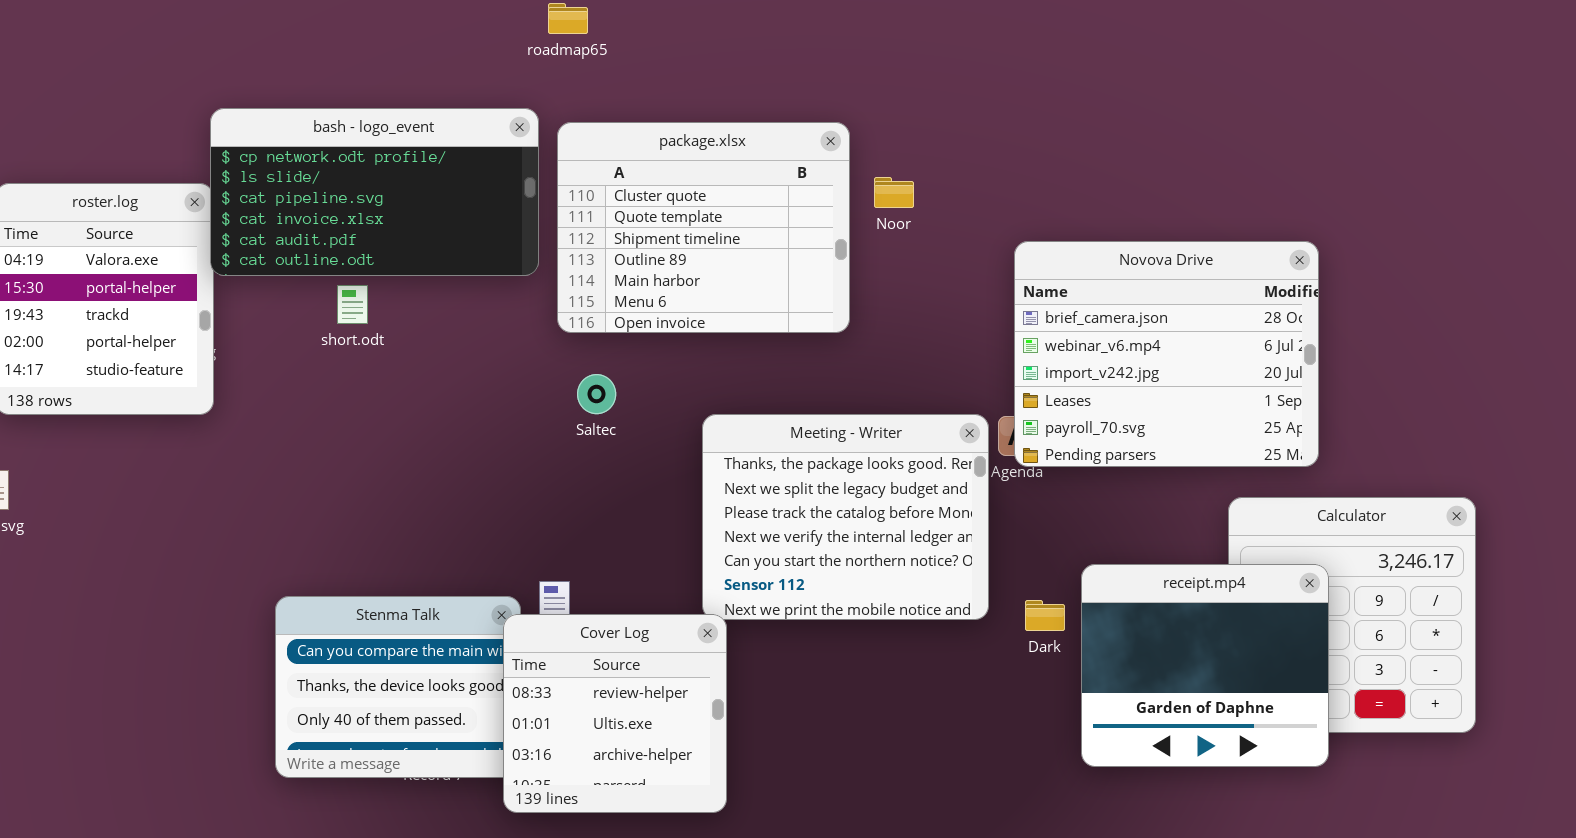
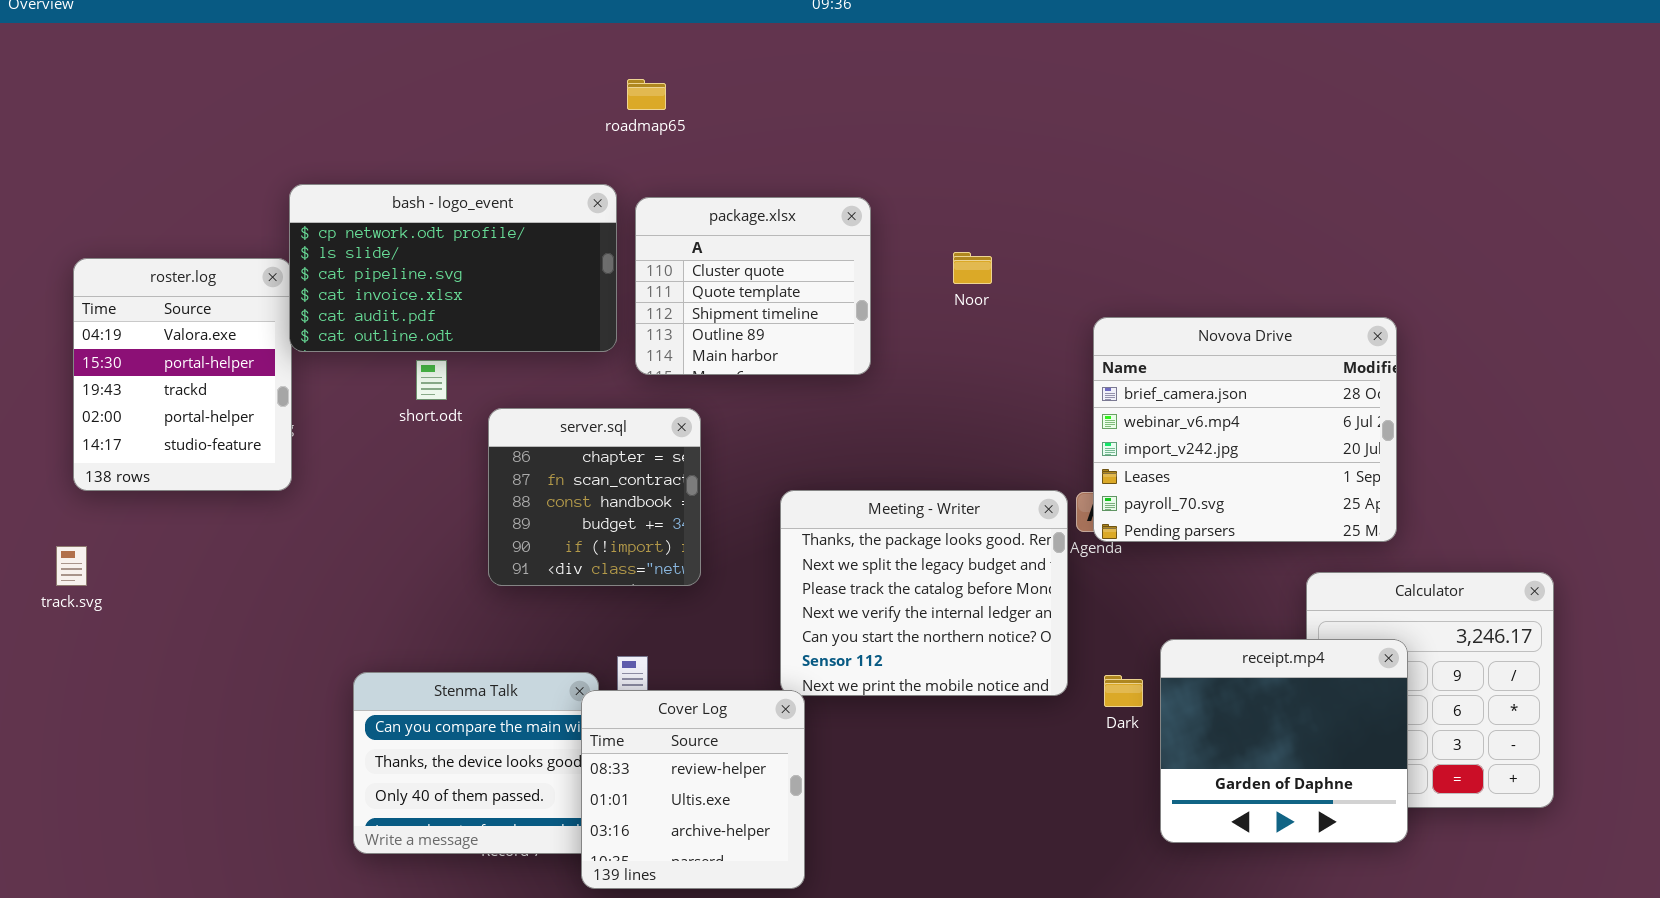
package.xlsx: [557,122,850,333] -> [635,197,871,375], resized
server.sql: none -> [488,408,701,586], opened

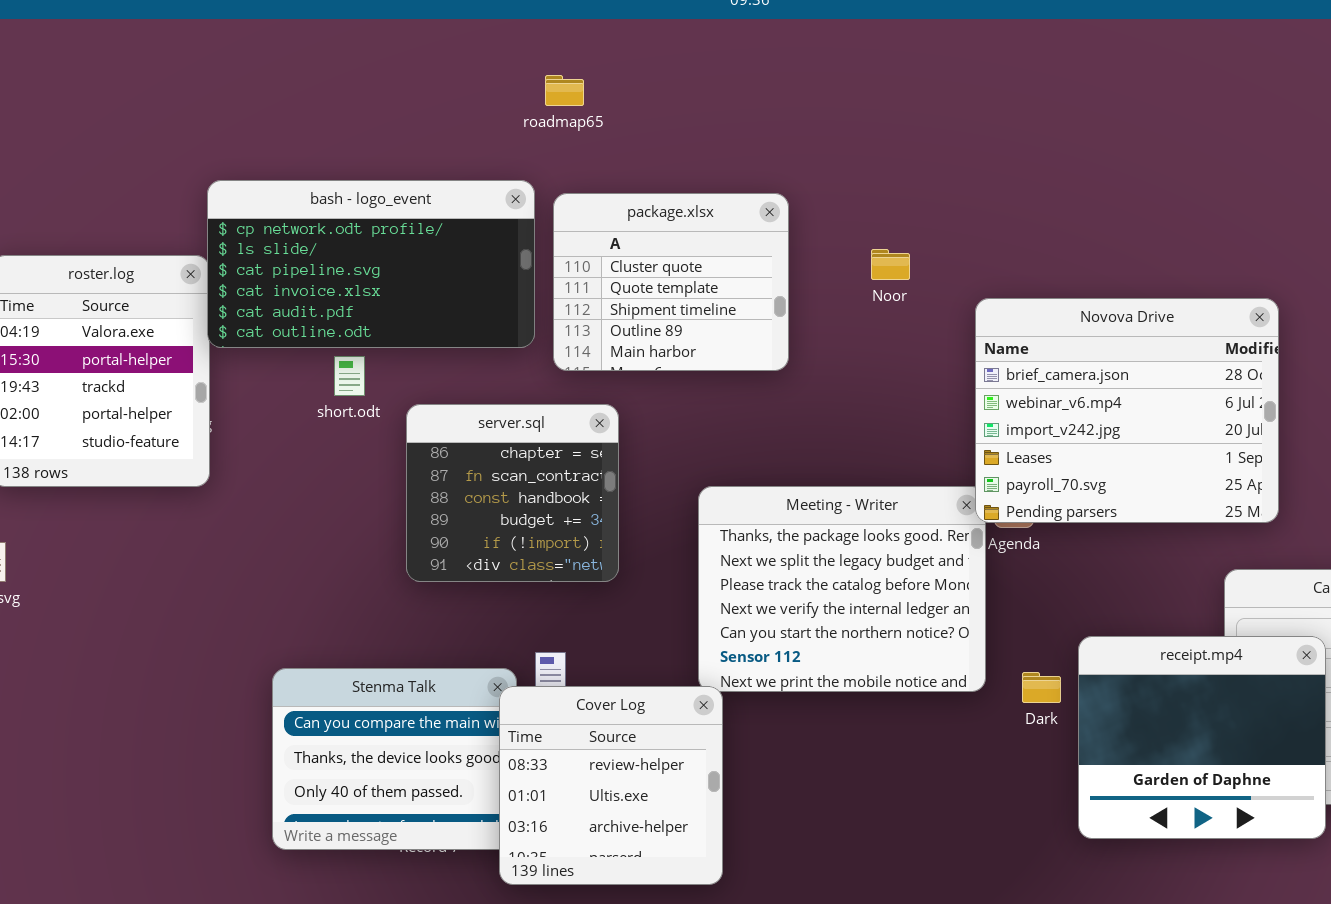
Novova Drive: [1093,317,1397,542] -> [975,298,1279,523], moved

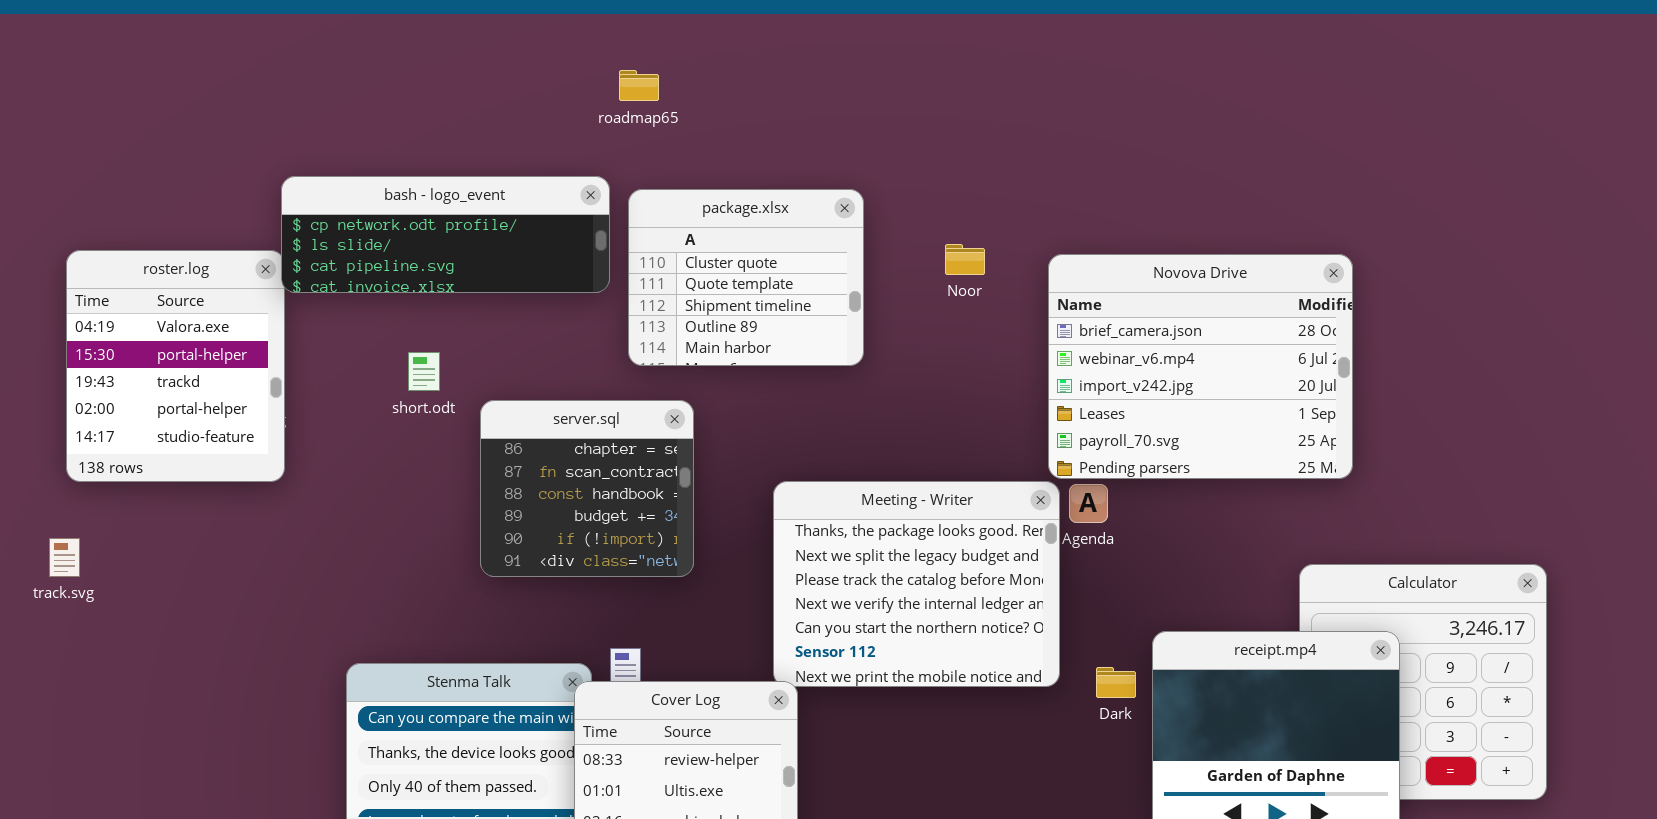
bash - logo_event: [207,180,535,348] -> [281,176,610,293], resized
Novova Drive: [975,298,1279,523] -> [1048,254,1353,479], moved

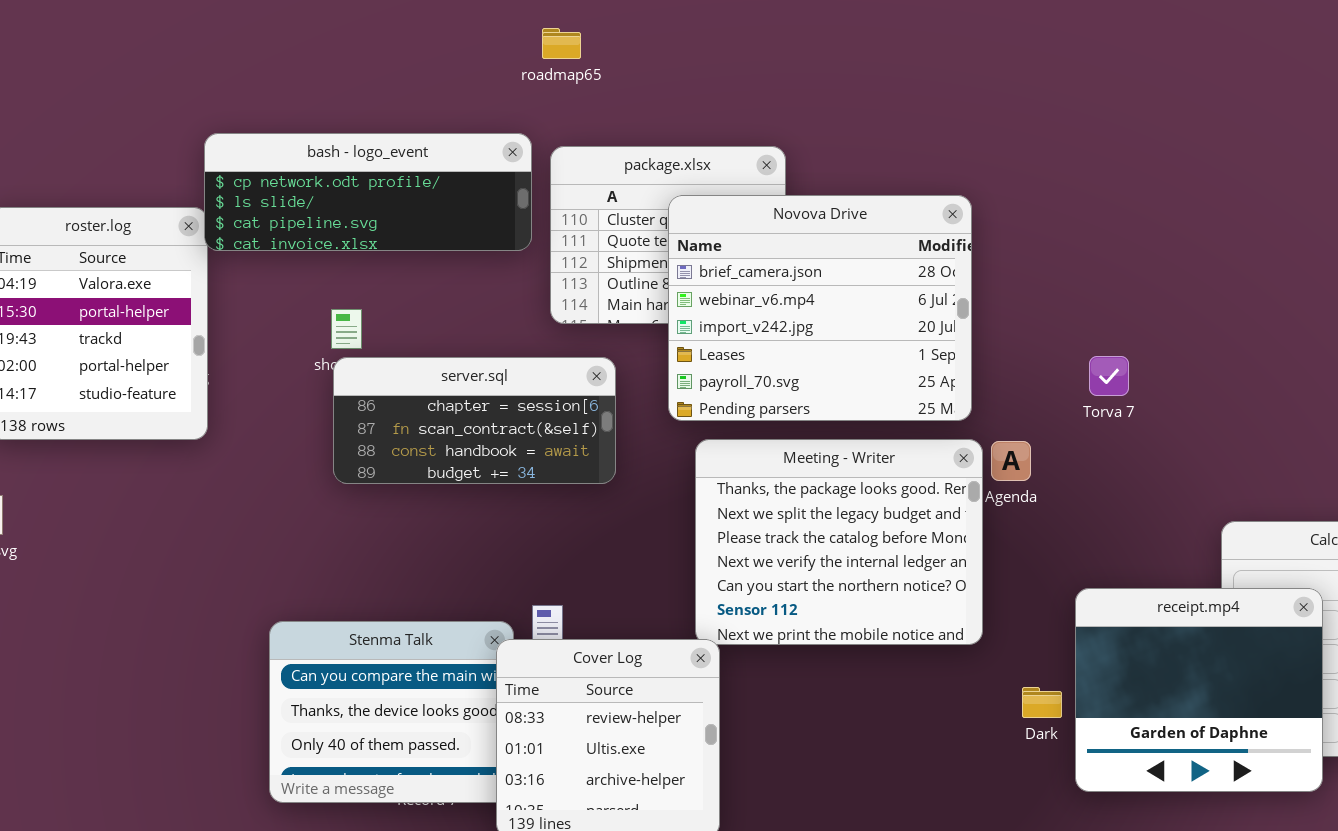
Novova Drive: [1048,254,1353,479] -> [668,195,972,421], moved
server.sql: [480,400,694,577] -> [333,357,616,484], resized
Dark: [1096,667,1136,698] -> [1022,687,1062,718], moved

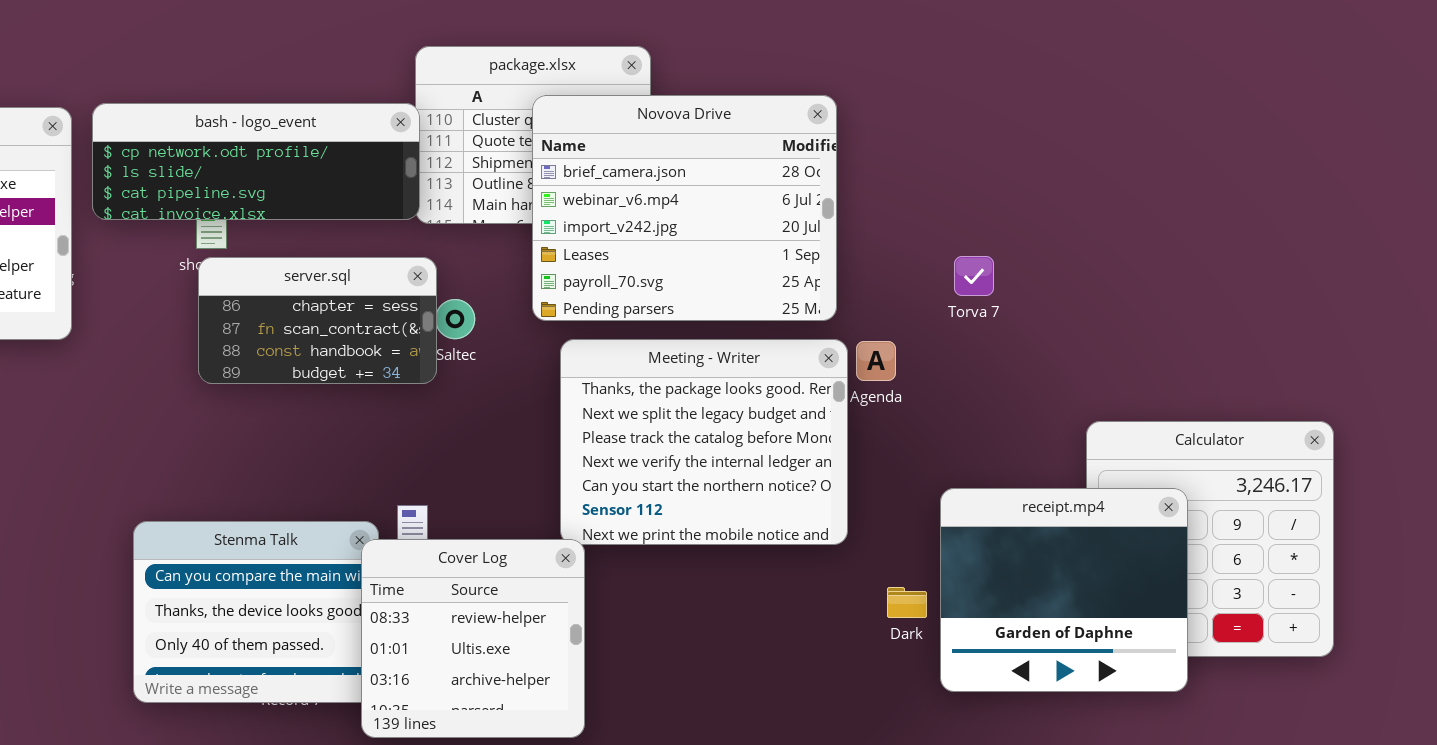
bash - logo_event: [204,133,532,251] -> [92,103,420,220], moved
server.sql: [333,357,616,484] -> [198,257,437,384], resized

